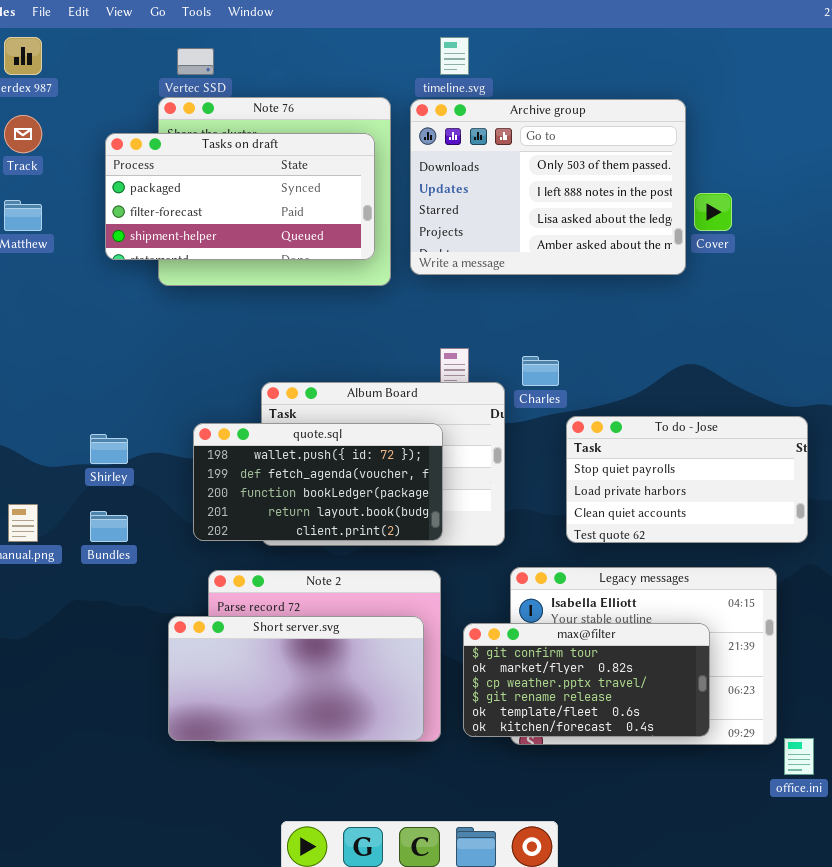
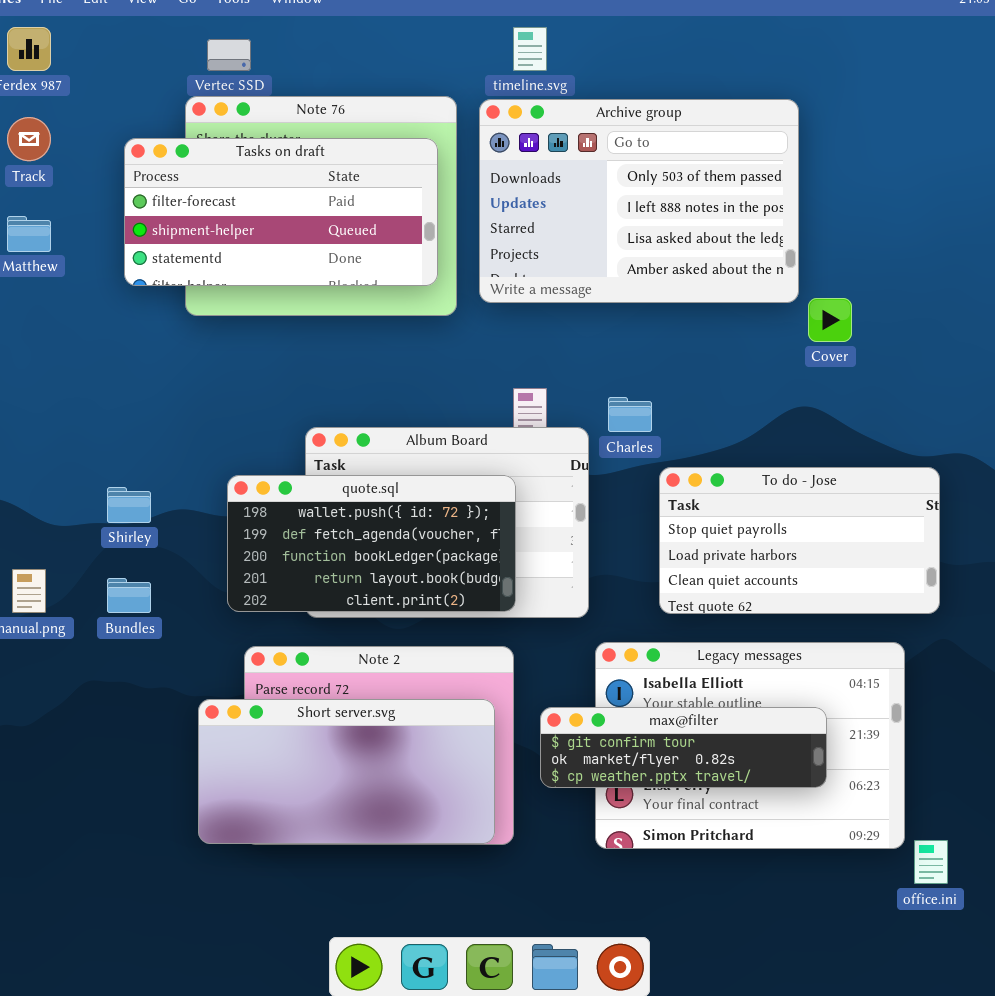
Tasks on draft: [105,133,375,260] -> [124,138,438,286], scrolled down 1 row
Cover: [694,193,732,231] -> [808,298,852,342], moved
max@filter: [463,623,710,737] -> [540,707,827,788], resized

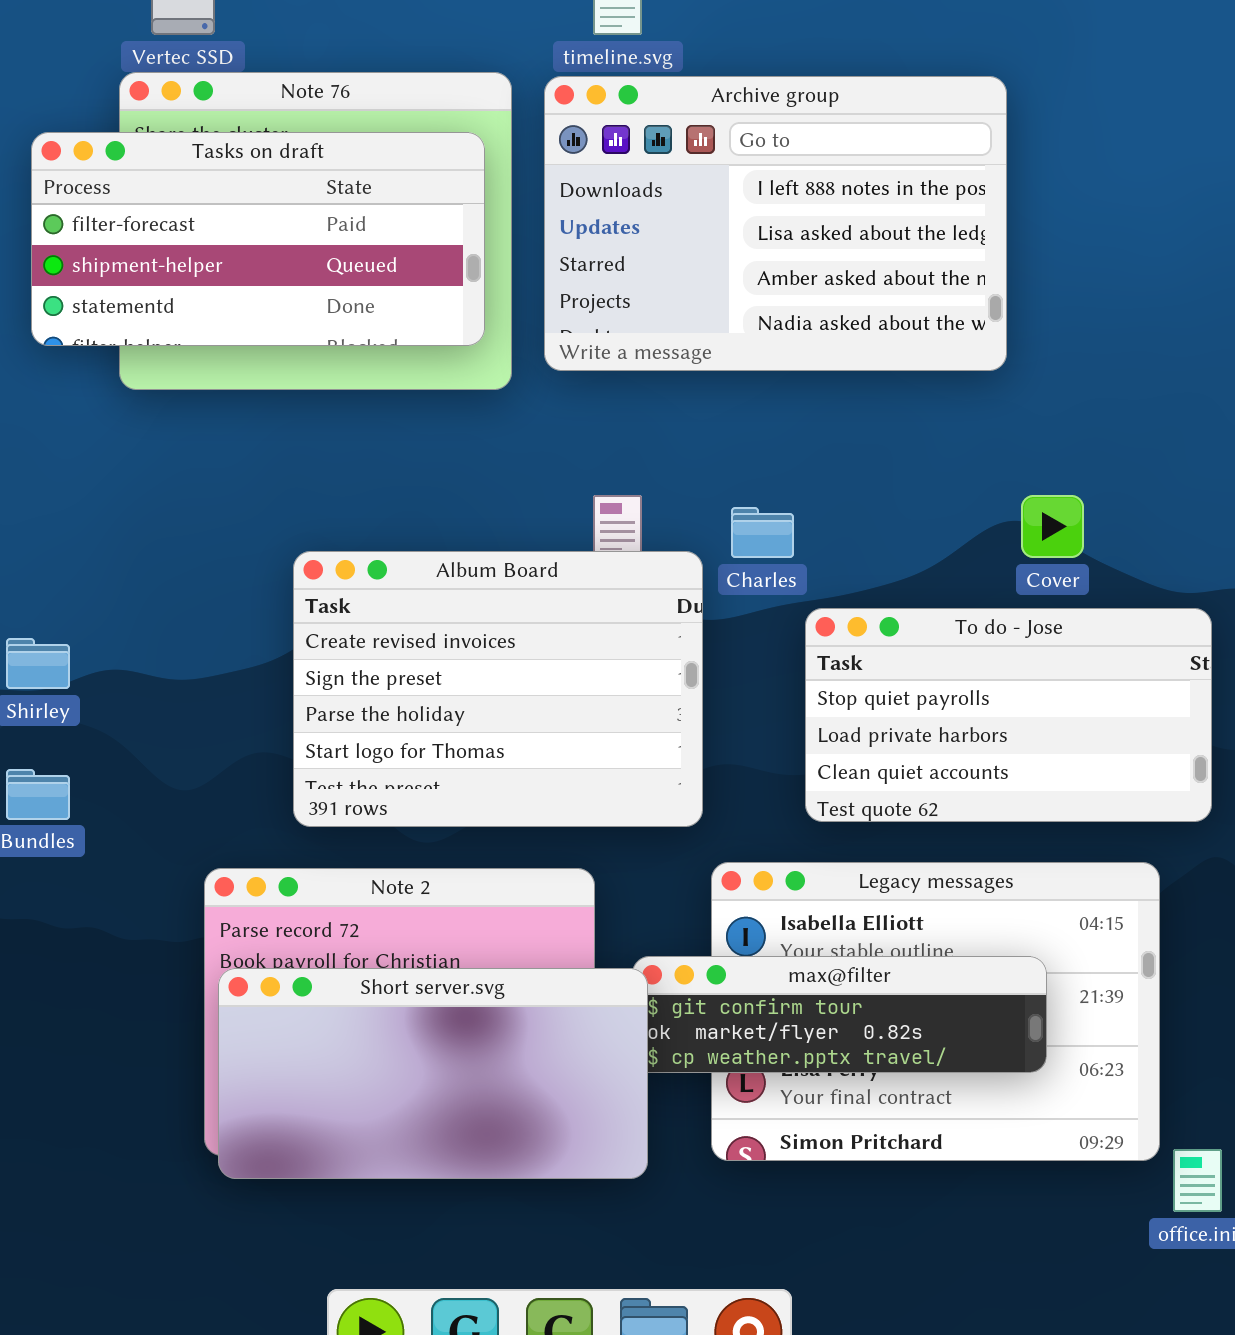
Archive group: [479,99,799,303] -> [544,76,1007,371], scrolled down 1 row
Cover: [808,298,852,342] -> [1021,495,1084,558], moved
quote.sql: [227,475,516,612] -> none, closed
Short server.svg: [198,699,495,844] -> [218,968,648,1179], moved

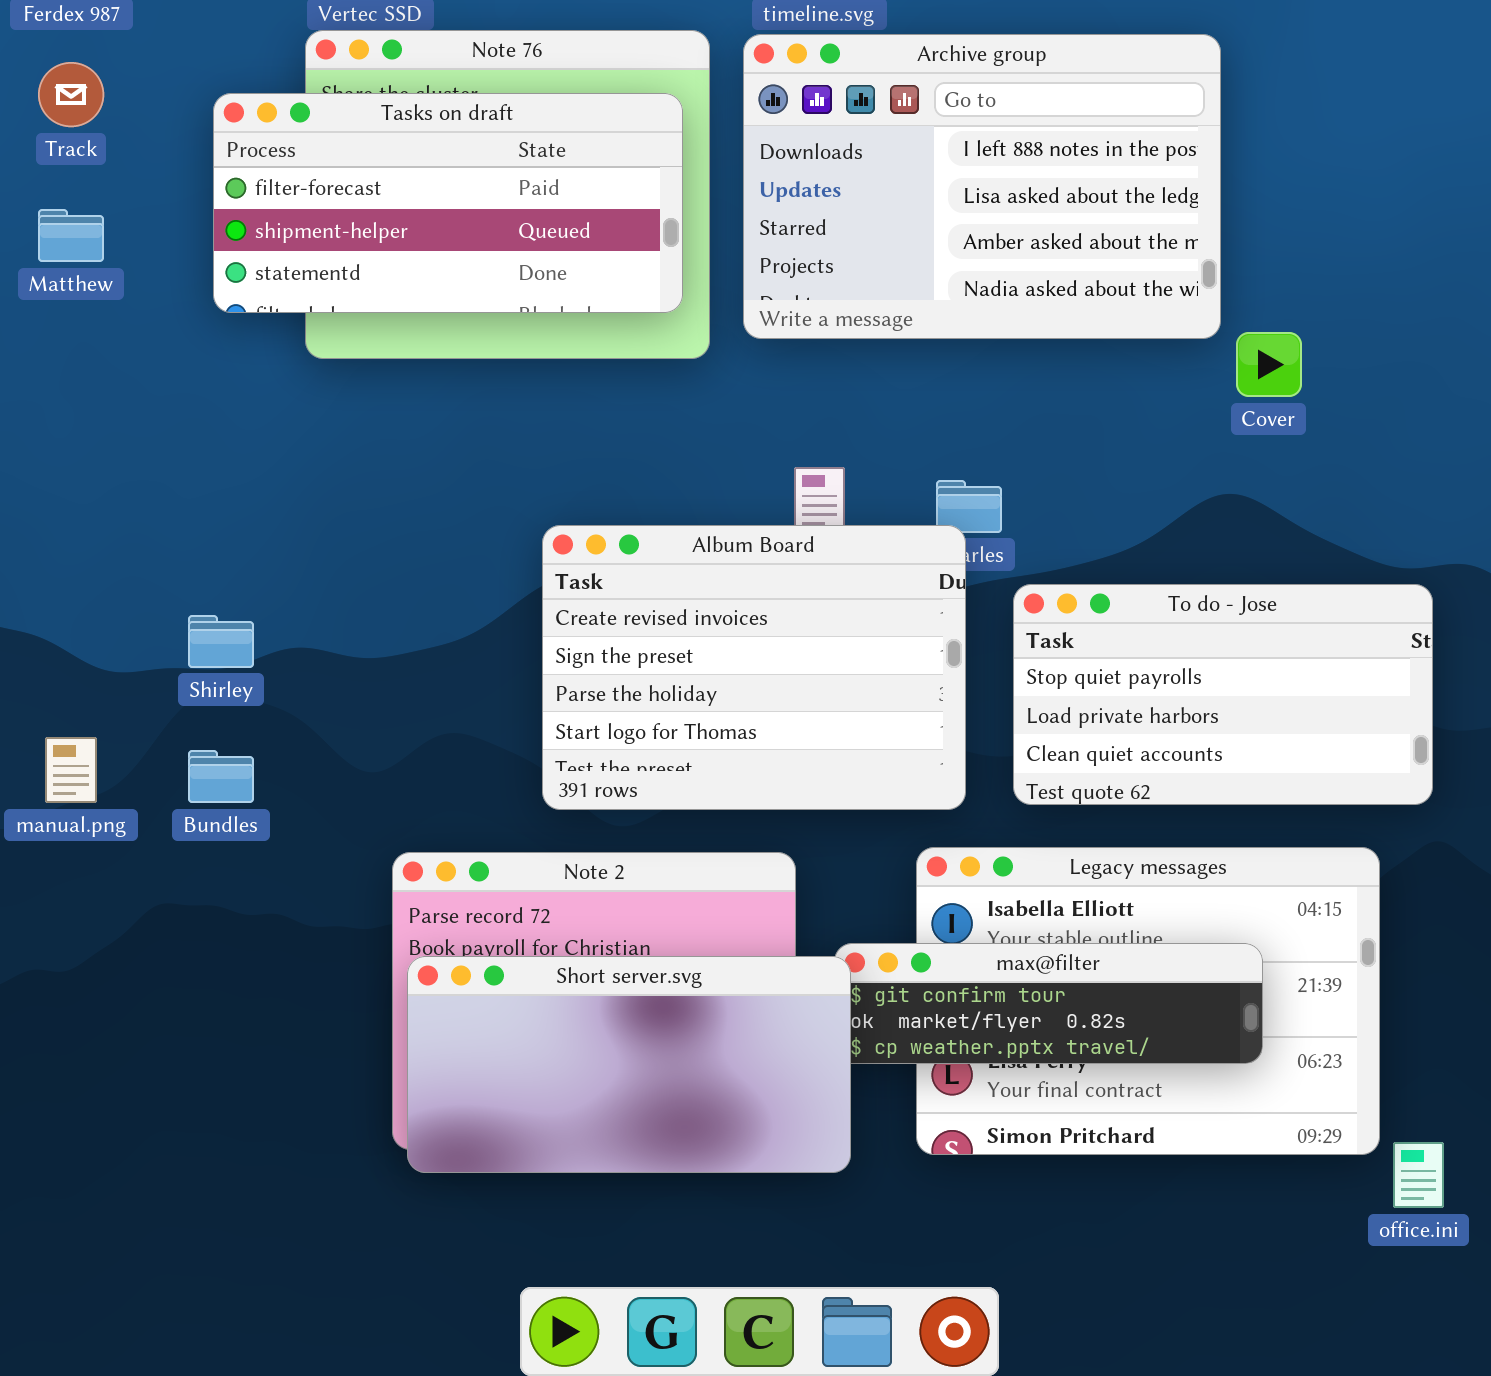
Cover: [1021,495,1084,558] -> [1236,332,1302,397], moved
Album Board: [293,551,703,827] -> [542,525,966,810], moved

